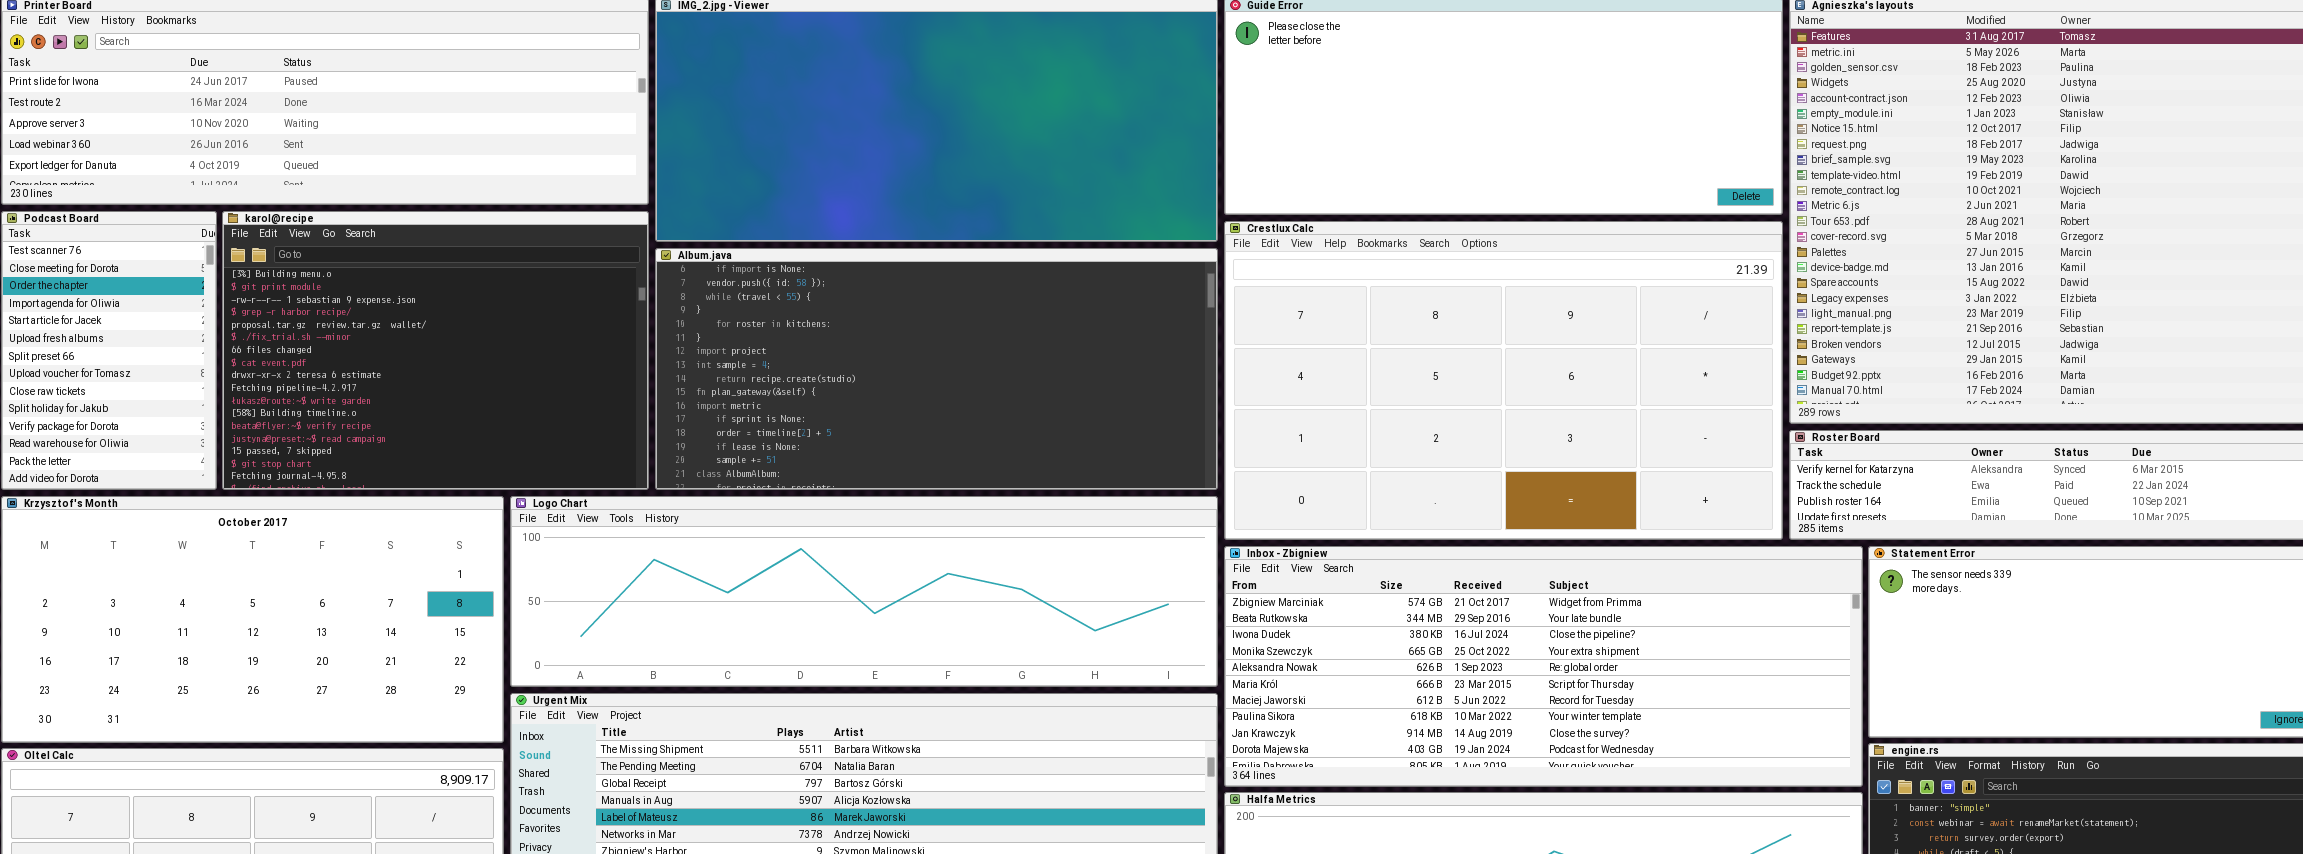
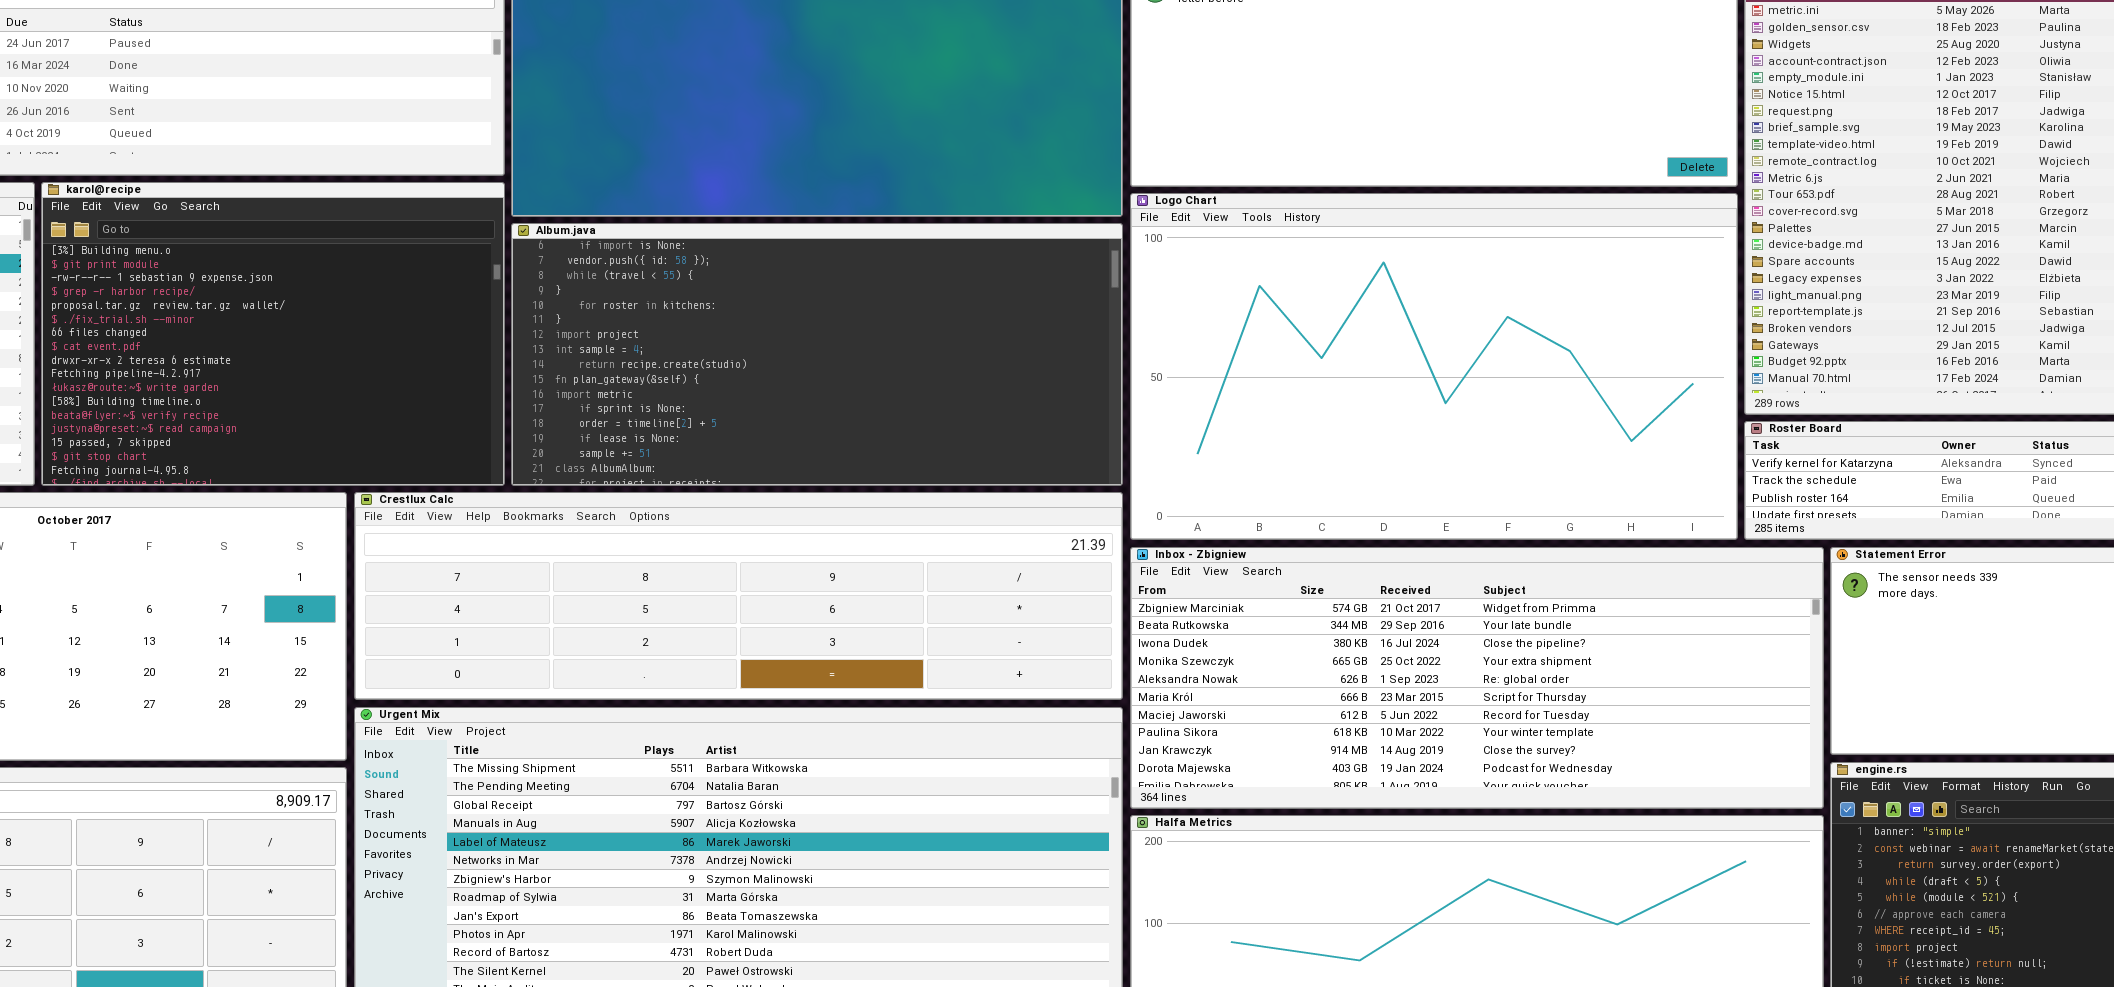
Crestlux Calc: [1224,221,1783,540] -> [354,492,1123,700], moved, resized
Logo Chart: [510,496,1218,687] -> [1130,193,1738,540], moved, resized

